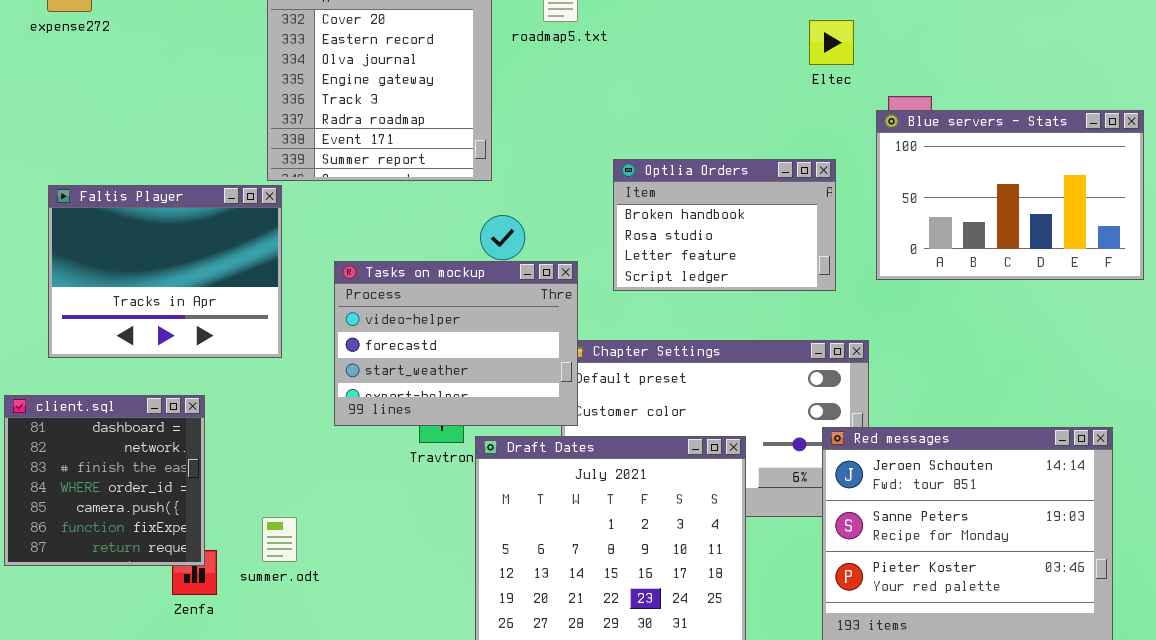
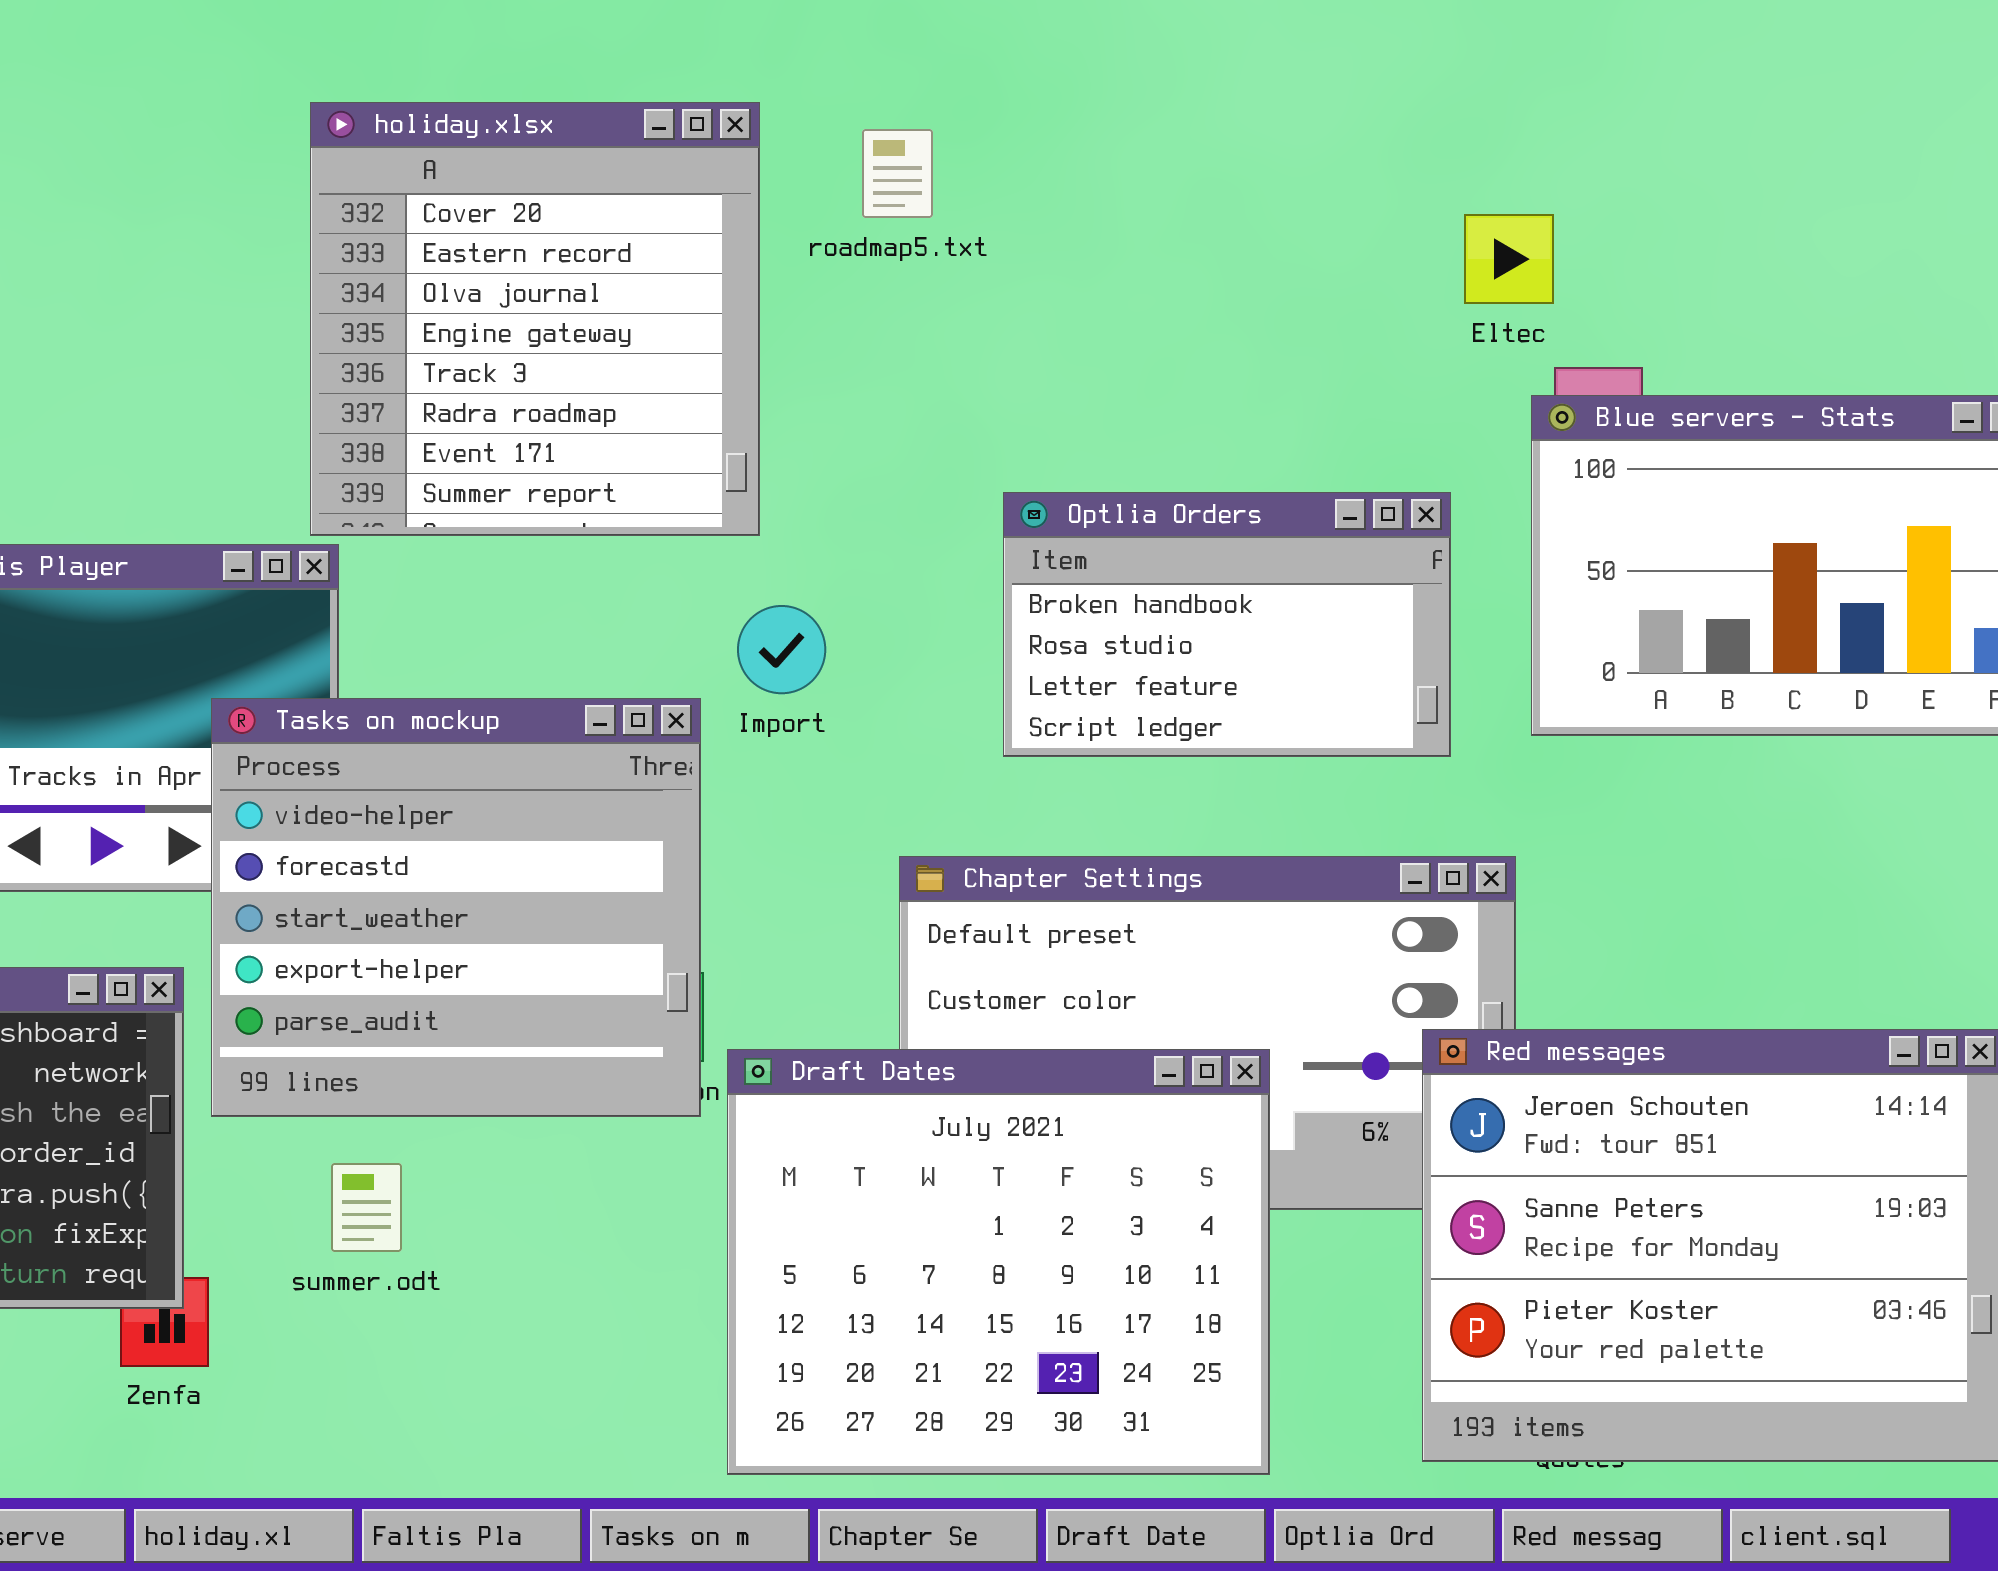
Eltec: [809,20,854,65] -> [1464,214,1554,304], moved
Tasks on mockup: [334,261,578,426] -> [211,698,701,1117], moved, resized
summer.odt: [262,517,297,562] -> [331,1163,402,1252], moved

